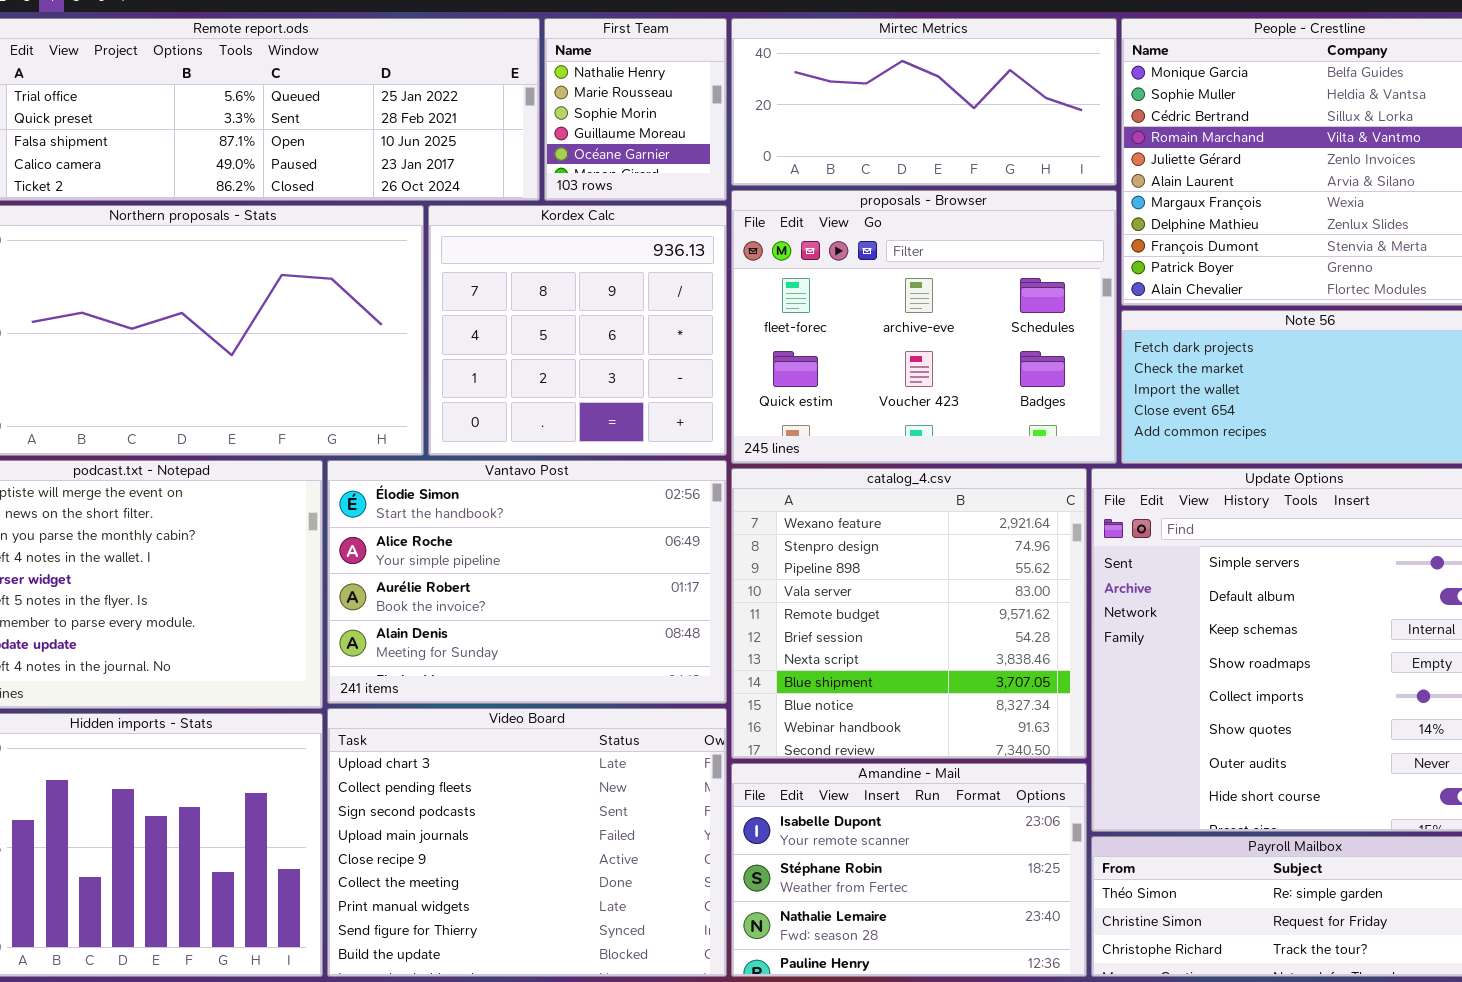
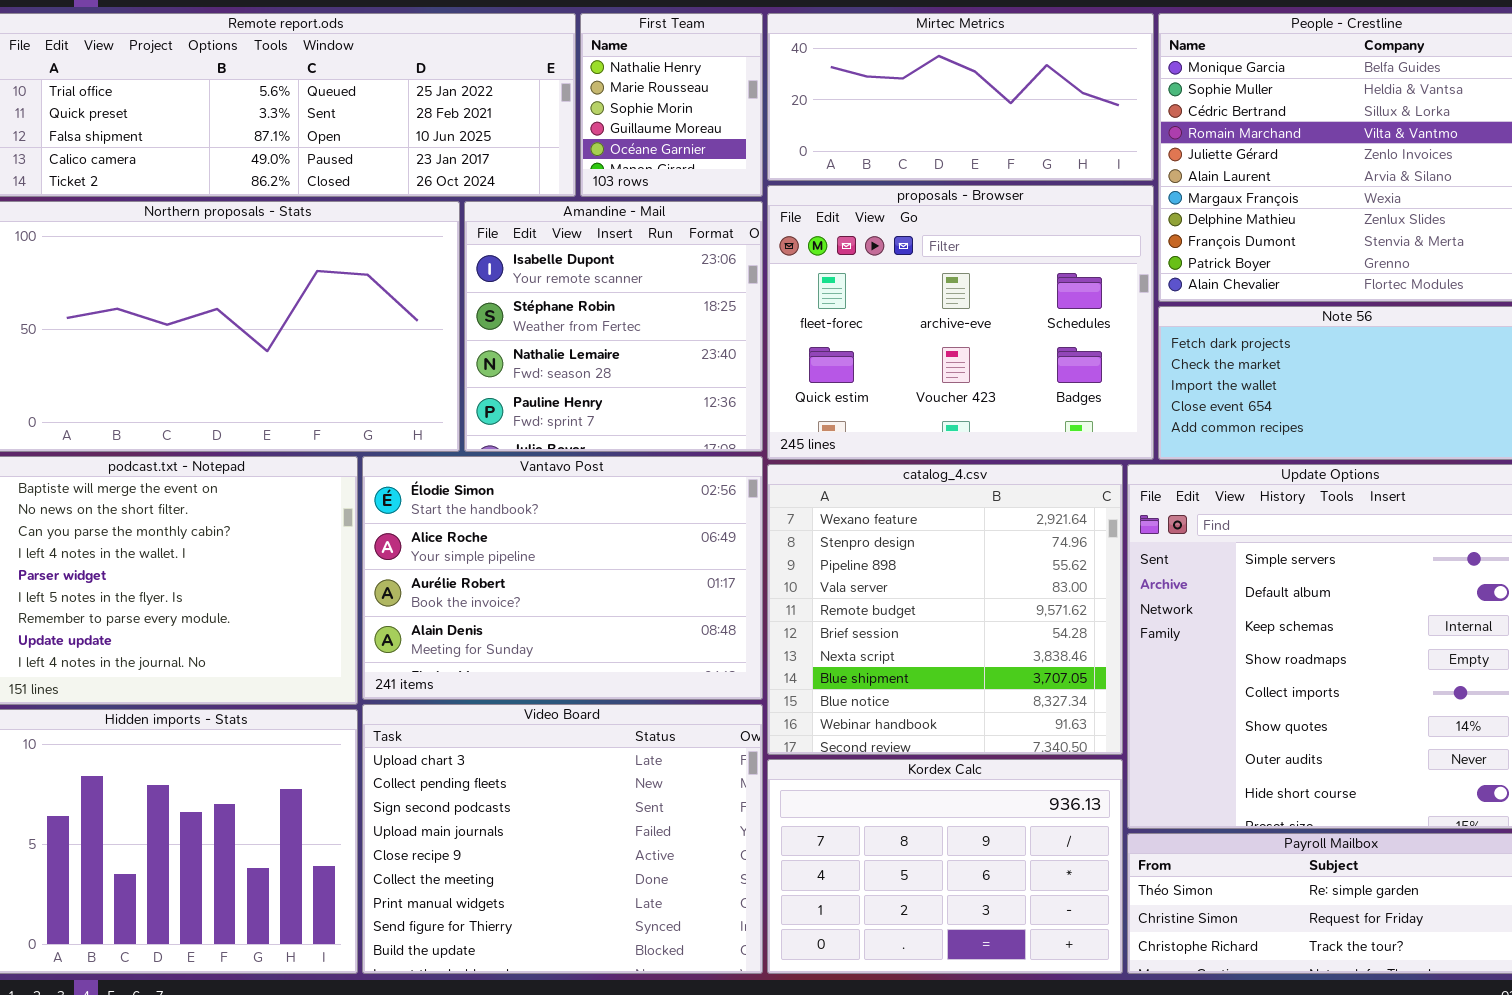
Kordex Calc: [428,205,727,456] -> [767,759,1123,974], moved, resized
Amandine - Mail: [731,763,1087,977] -> [464,201,763,452], moved, resized

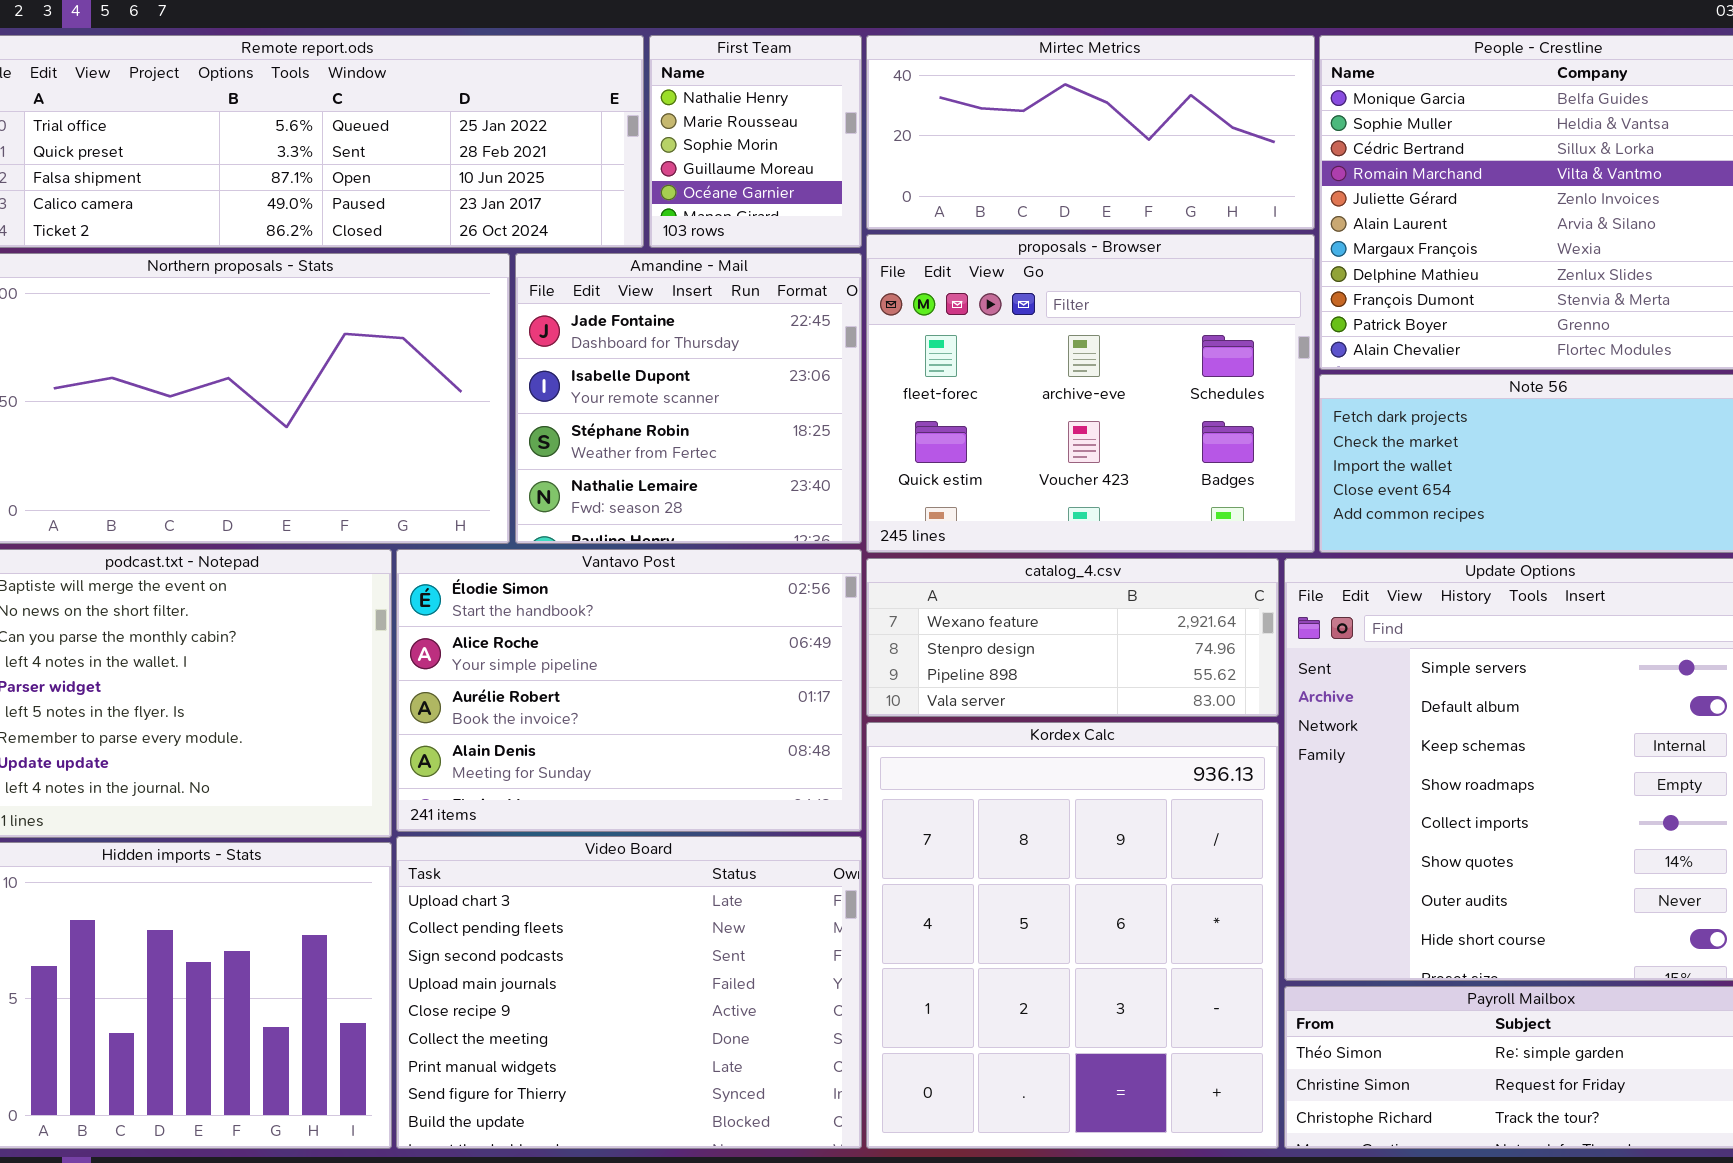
Amandine - Mail: [464,201,763,452] -> [515,253,862,544], scrolled up 1 row
catalog_4.csv: [767,464,1123,755] -> [866,558,1279,717], resized
Kordex Calc: [767,759,1123,974] -> [866,722,1279,1149], resized

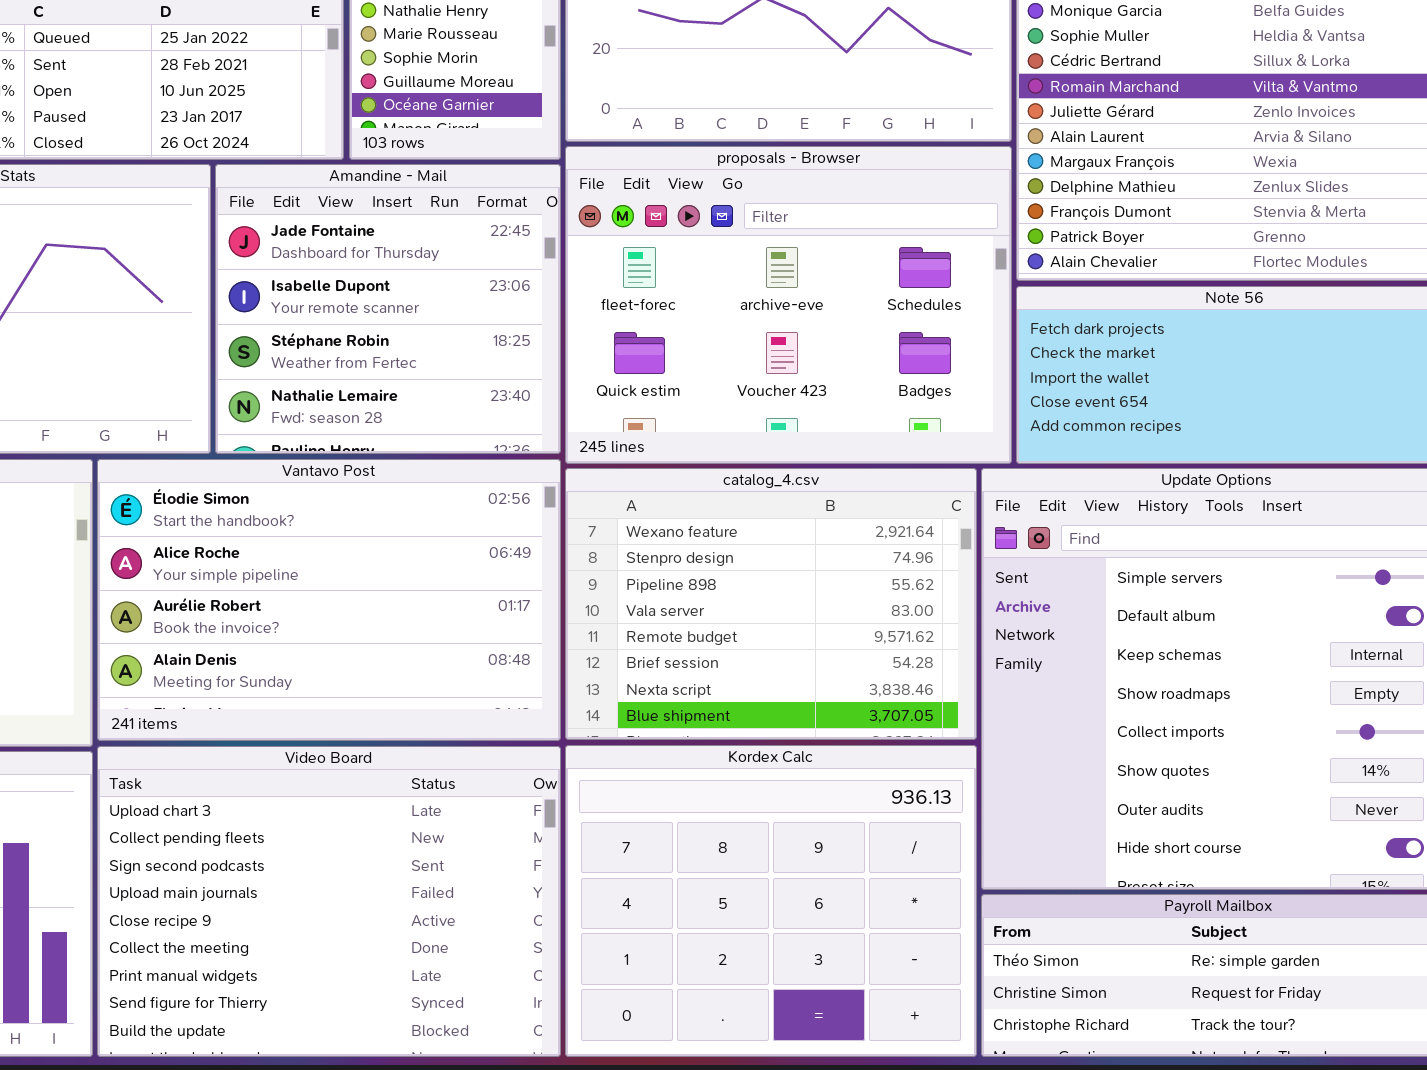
catalog_4.csv: [866,558,1279,717] -> [565,468,977,740], resized
Kordex Calc: [866,722,1279,1149] -> [565,745,977,1057], resized

